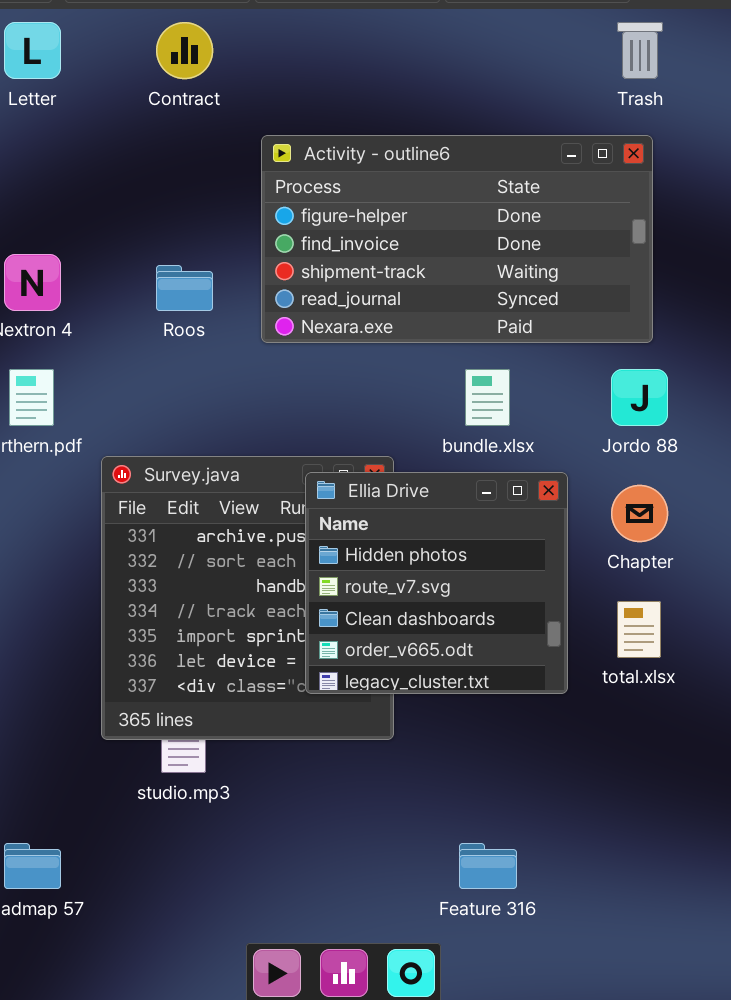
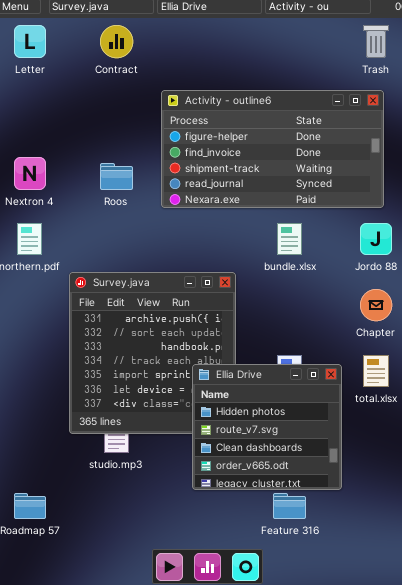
Ellia Drive: [305,472,568,694] -> [192,364,342,490], moved

